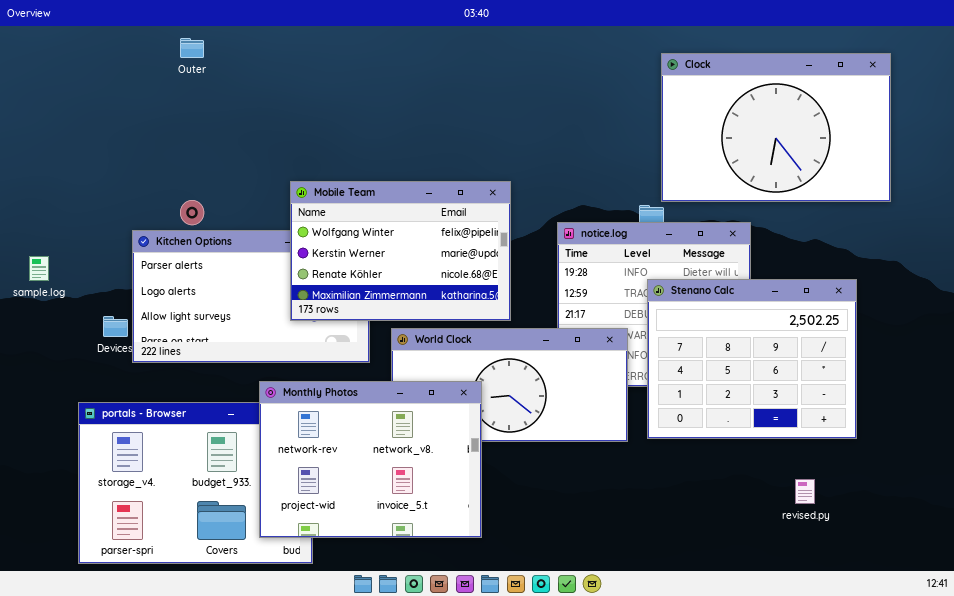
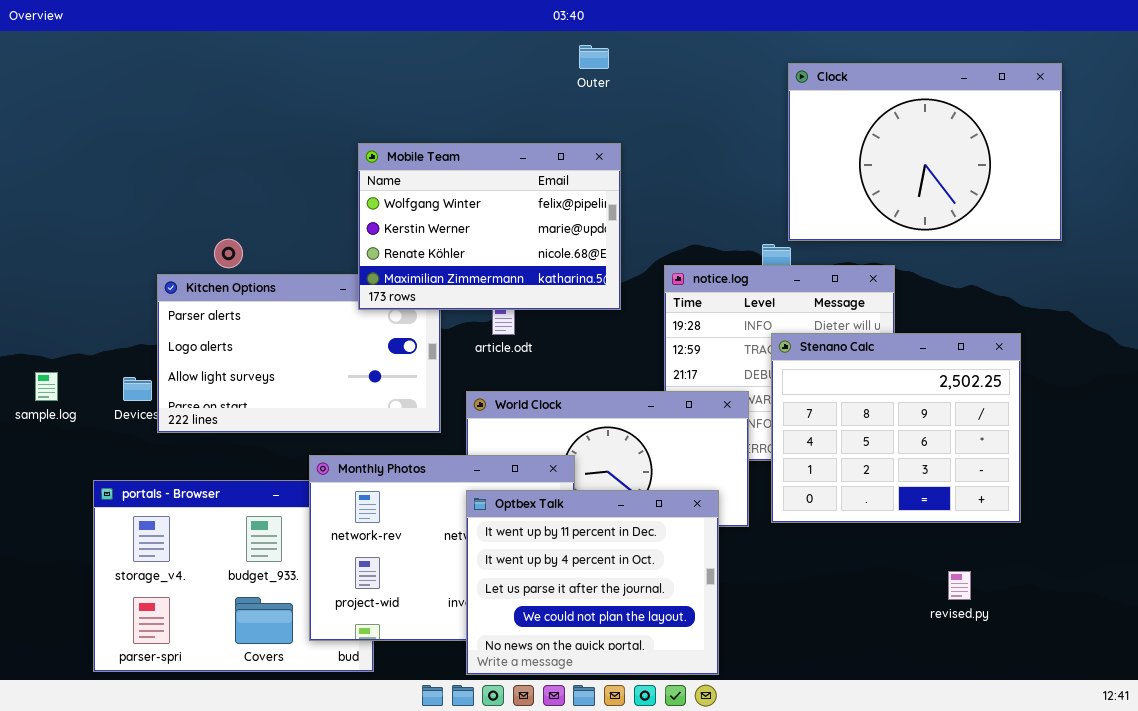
Outer: [180,38,204,58] -> [579,45,609,69], moved
Mobile Team: [290,181,511,321] -> [358,143,621,310], moved
sample.log: [29,256,49,281] -> [35,372,58,401], moved
Optbex Talk: none -> [466,490,719,675], opened

